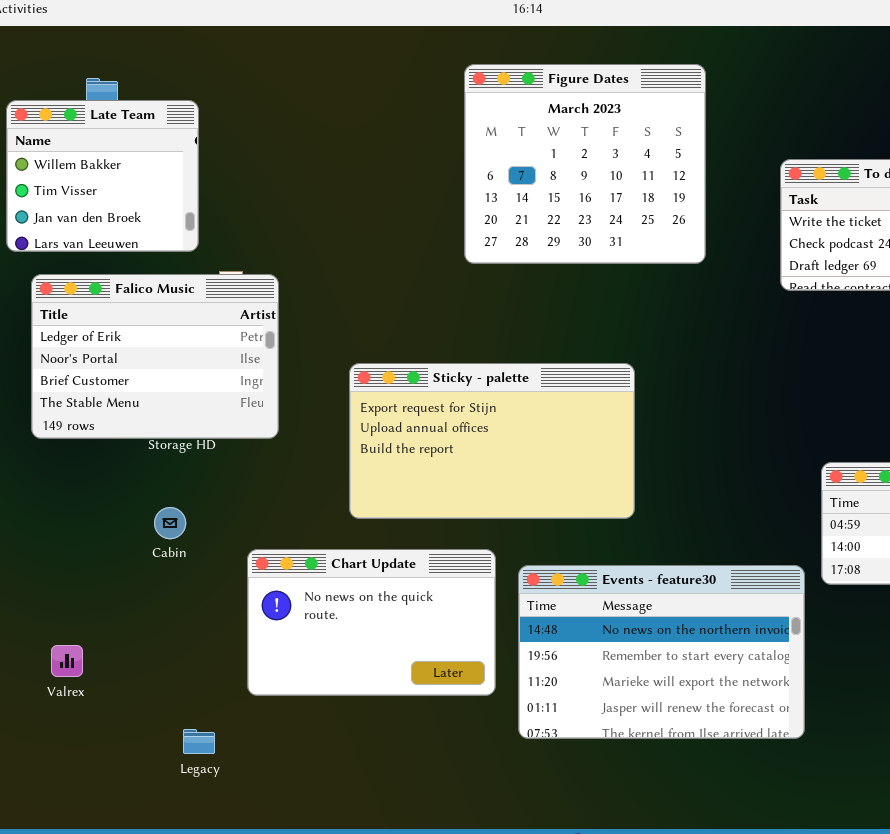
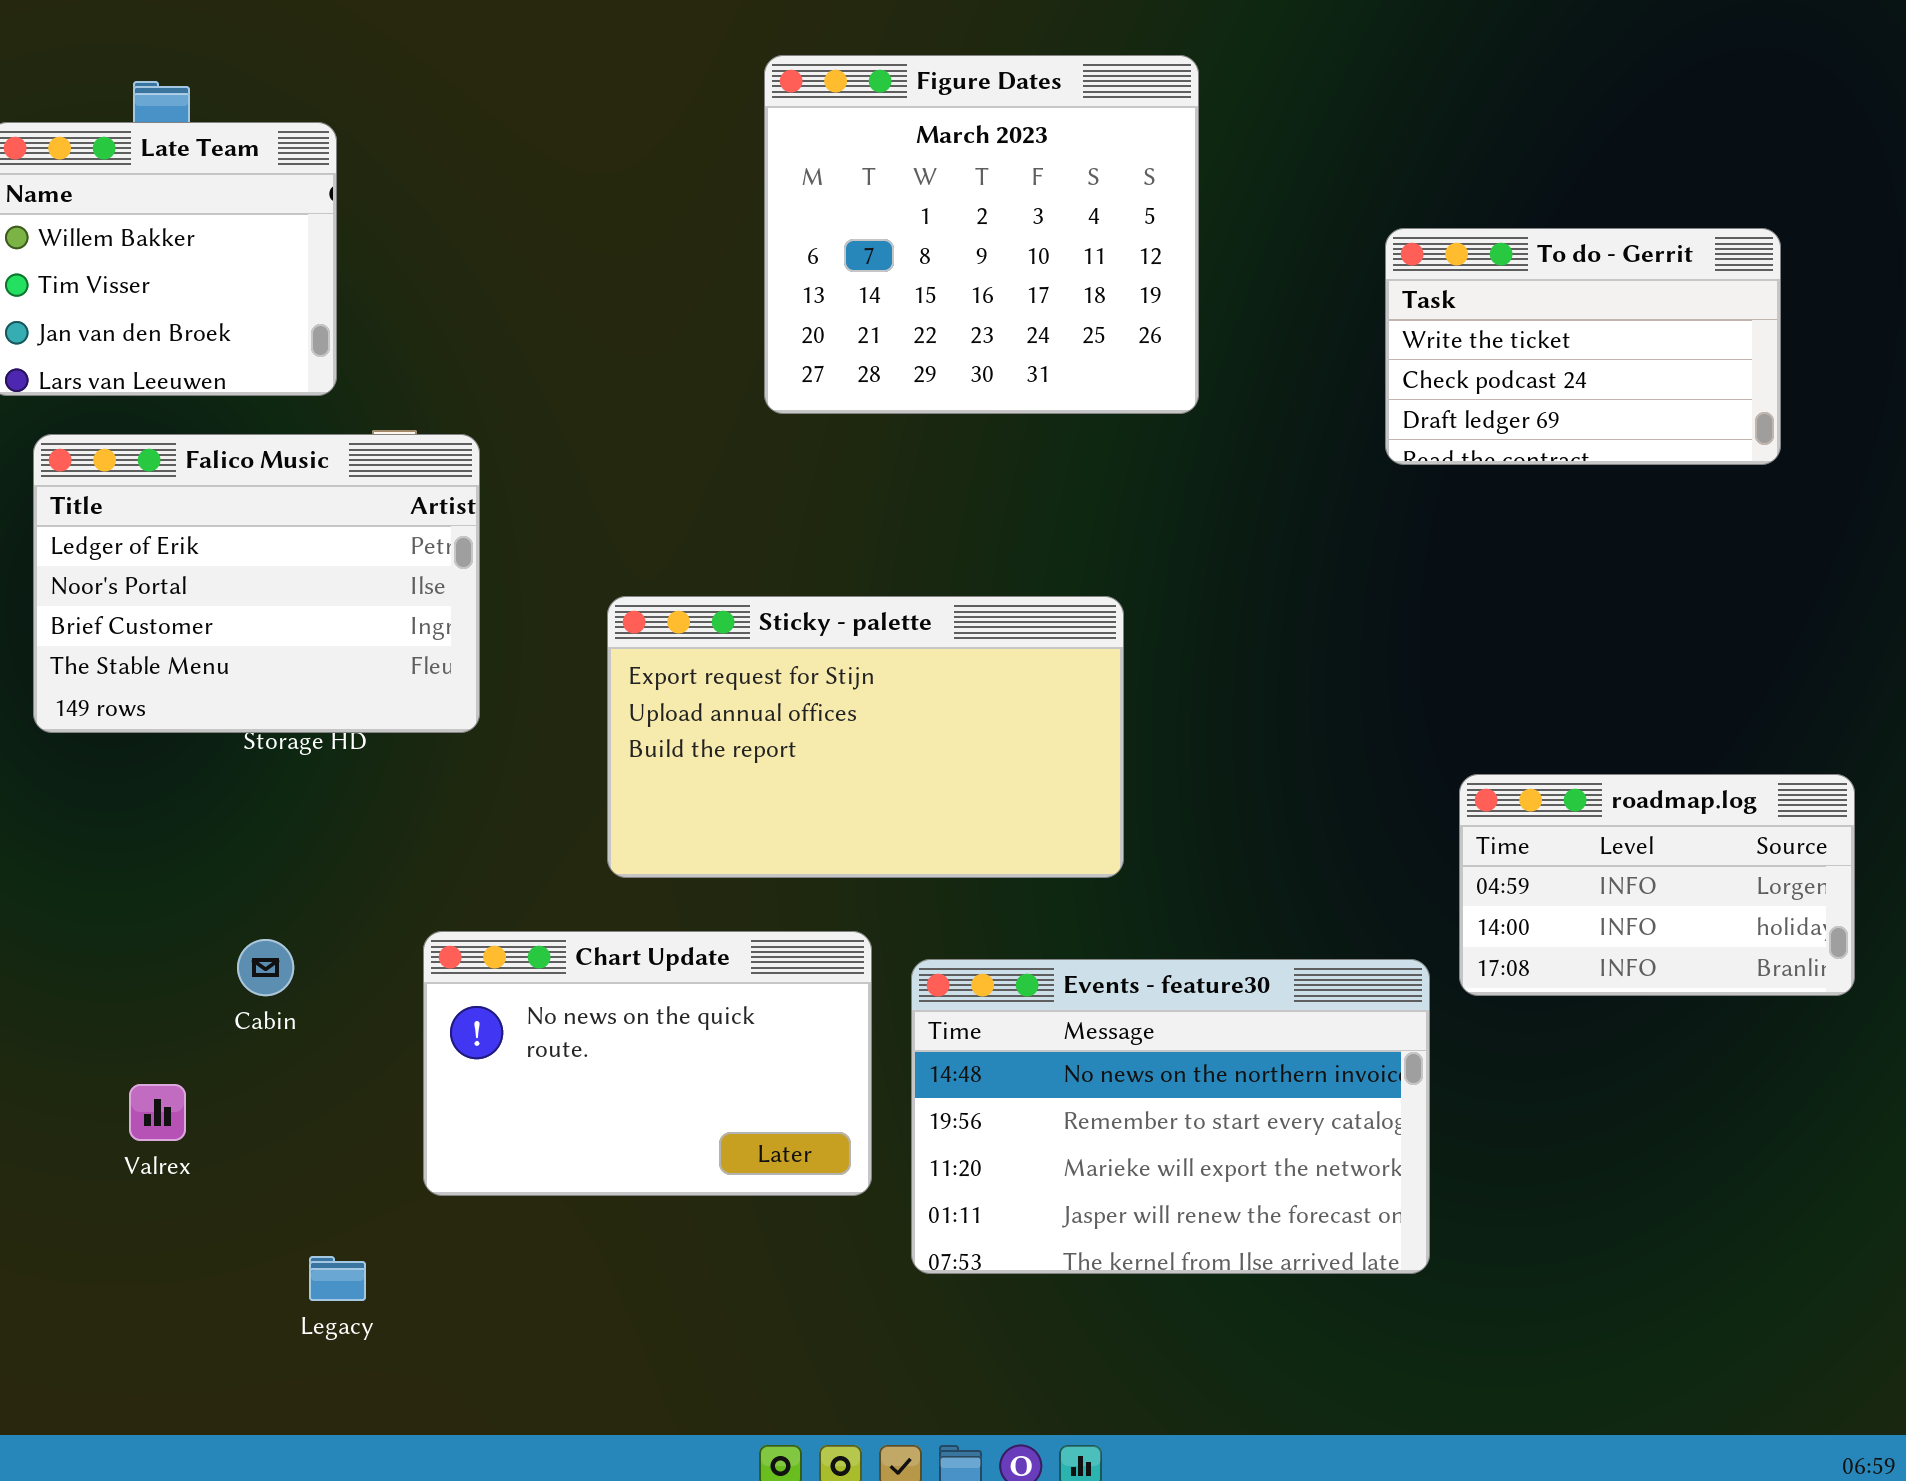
Figure Dates: [464,64,706,264] -> [764,55,1199,414], moved
Cabin: [154,507,186,539] -> [237,939,294,996], moved
Valrex: [51,645,83,677] -> [129,1084,186,1141], moved

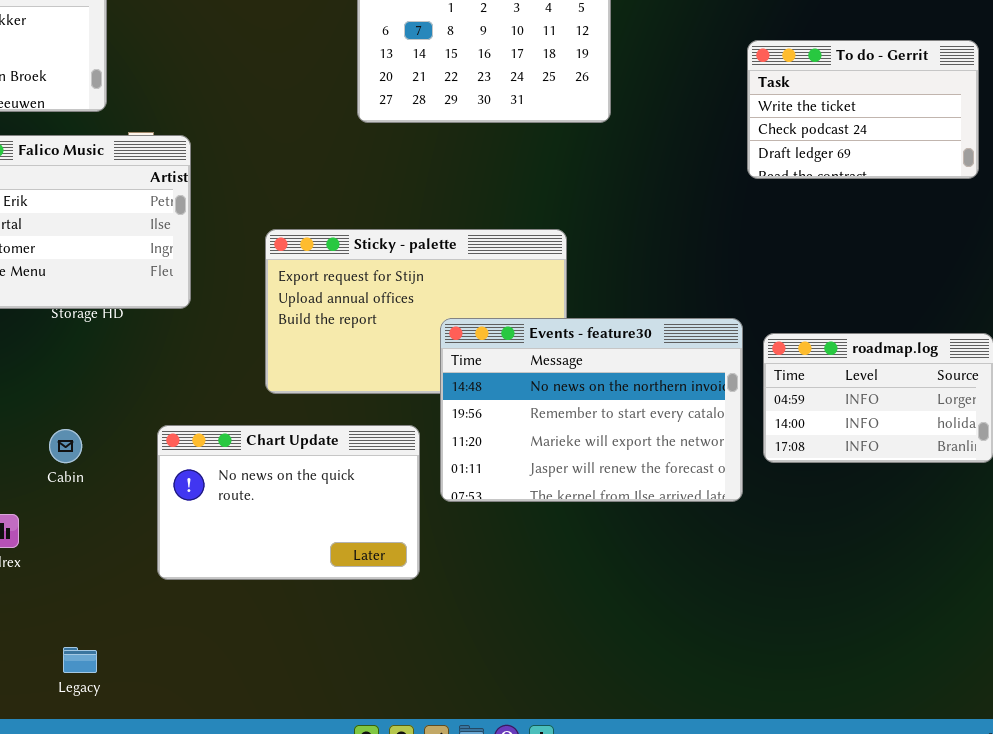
To do - Gerrit: [1385,228,1781,465] -> [747,40,979,179], moved
Events - feature30: [911,959,1430,1274] -> [440,318,743,502], moved
Legacy: [309,1256,366,1301] -> [63,647,97,673], moved

